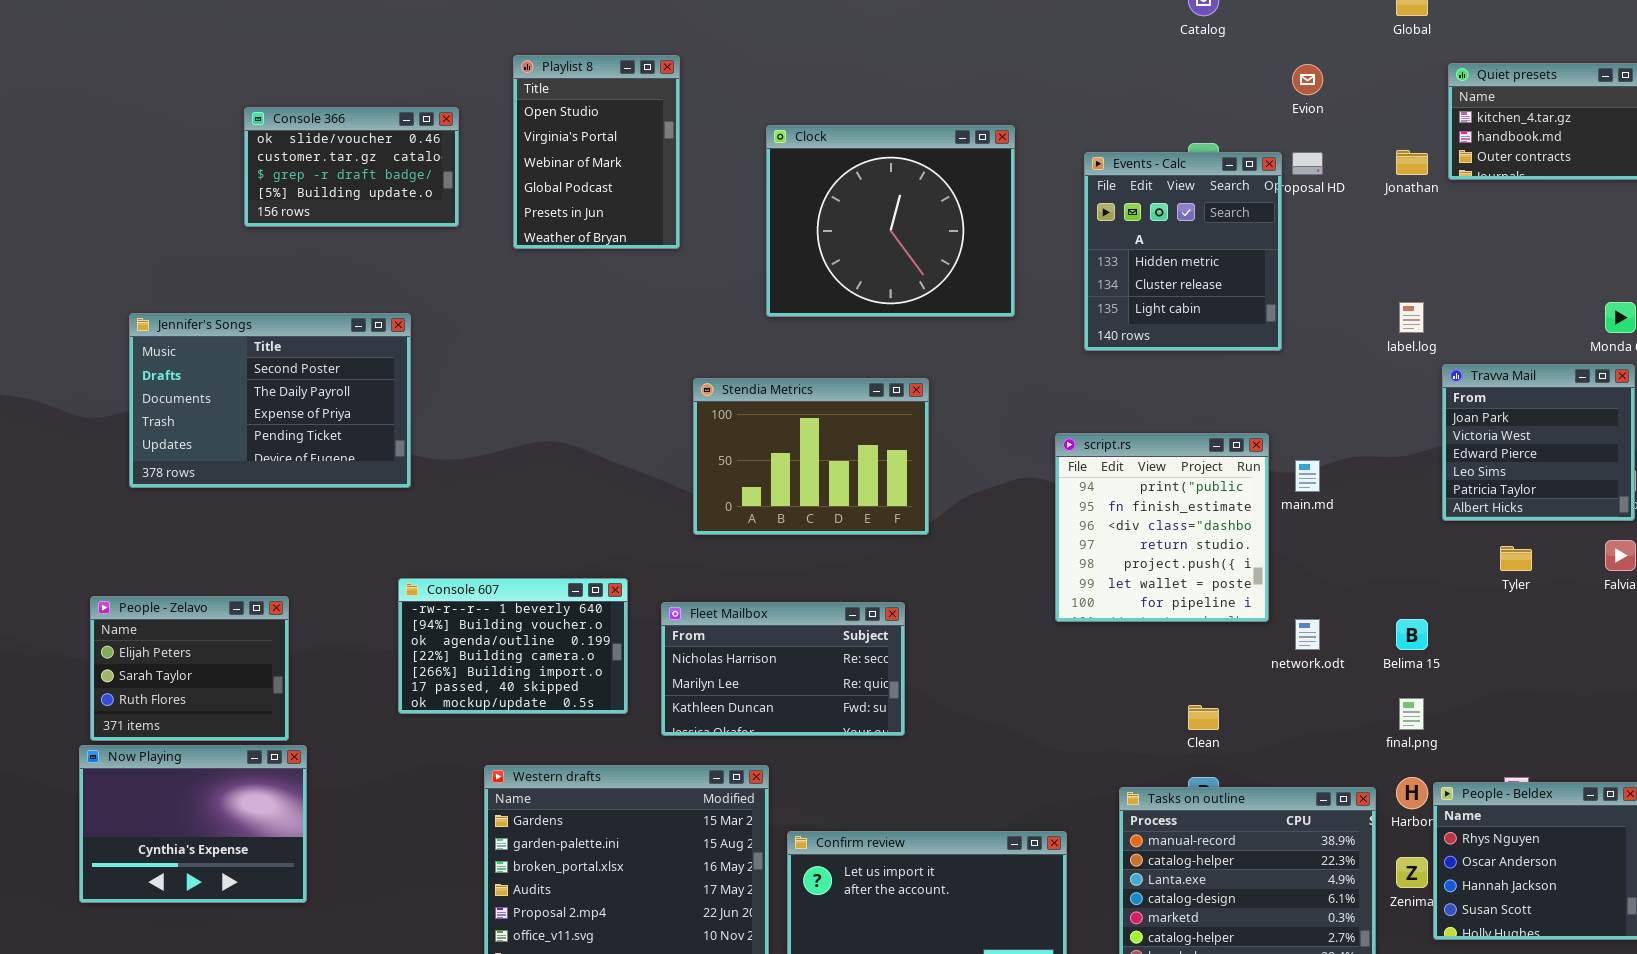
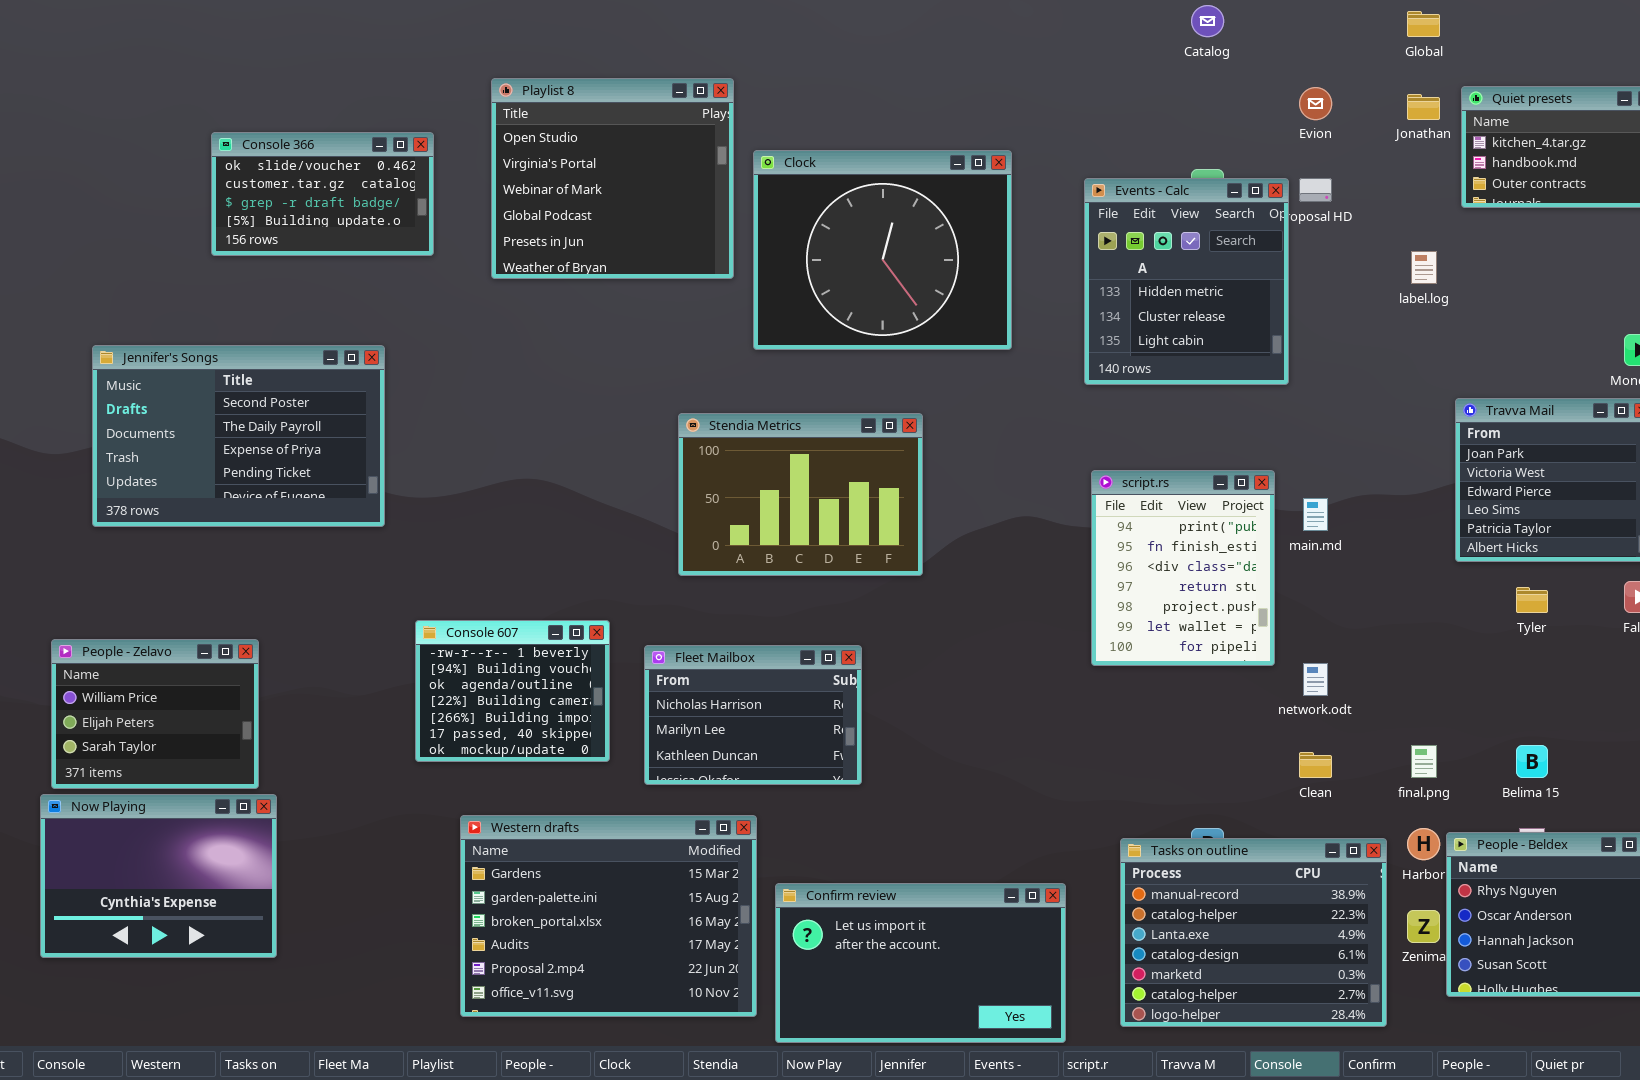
Playlist 8: [513,55,680,249] -> [491,78,734,279], resized
Jonathan: [1396,150,1428,175] -> [1407,94,1440,120], moved
label.log: [1399,302,1424,333] -> [1411,251,1437,284], moved
script.rs: [1055,433,1269,622] -> [1091,470,1275,666], resized
Console 607: [398,578,628,714] -> [415,620,610,762], resized
People - Zelavo: [90,596,289,741] -> [51,639,259,789], scrolled up 1 row
Fleet Mailbox: [661,602,905,736] -> [644,645,862,785], resized
Belima 15: [1396,619,1428,650] -> [1516,745,1548,778], moved
Clean: [1188,705,1219,730] -> [1299,752,1332,778], moved

